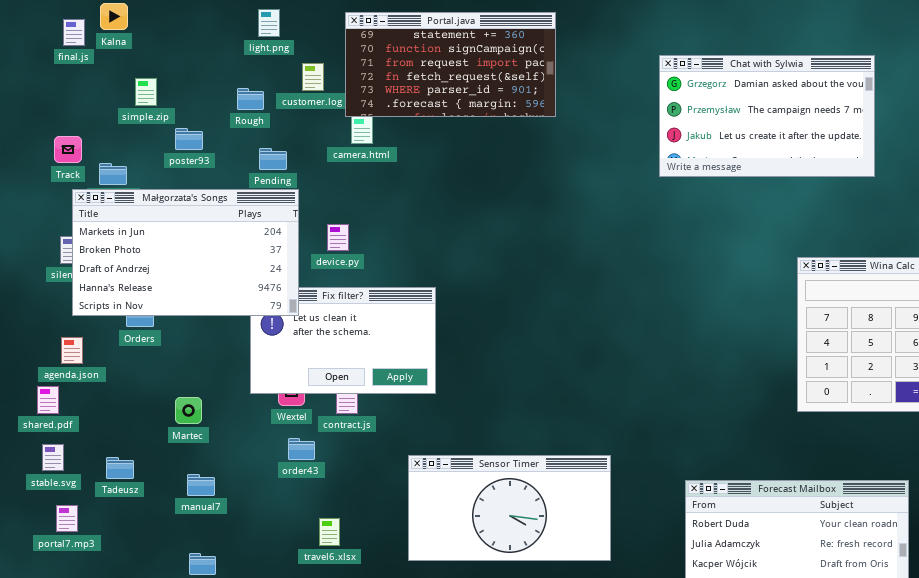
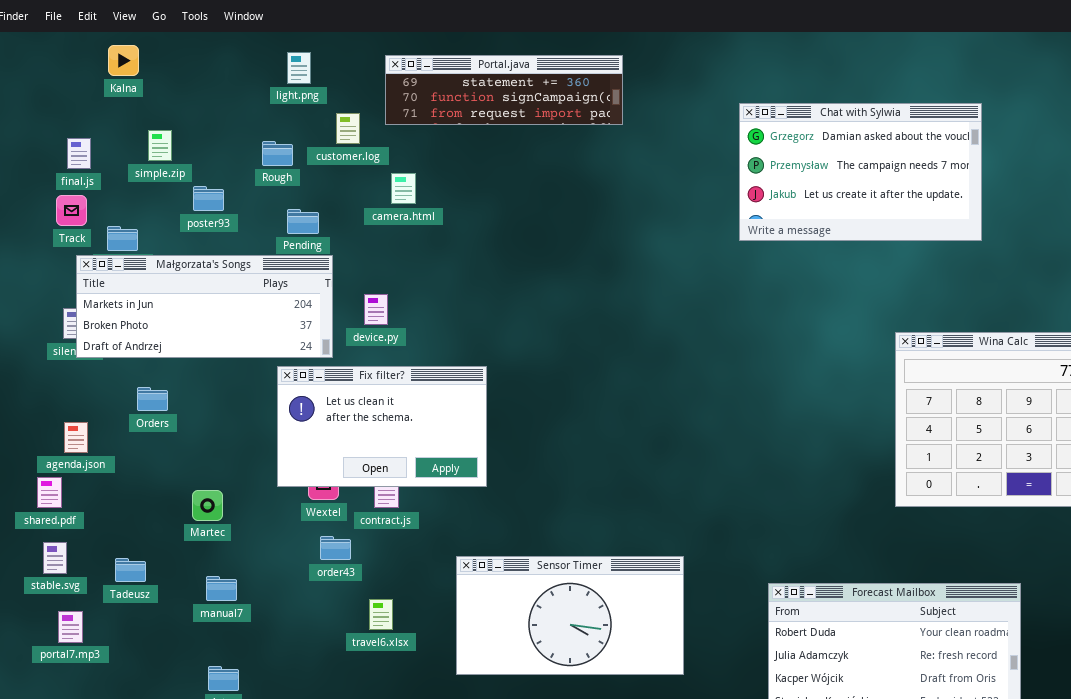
Portal.java: [345,12,556,117] -> [385,55,623,125], resized
final.js: [63,19,85,46] -> [67,138,91,169], moved
Małgorzata's Songs: [72,189,299,316] -> [76,255,333,358], resized
travel6.xlsx: [319,518,340,546] -> [369,599,393,630], moved

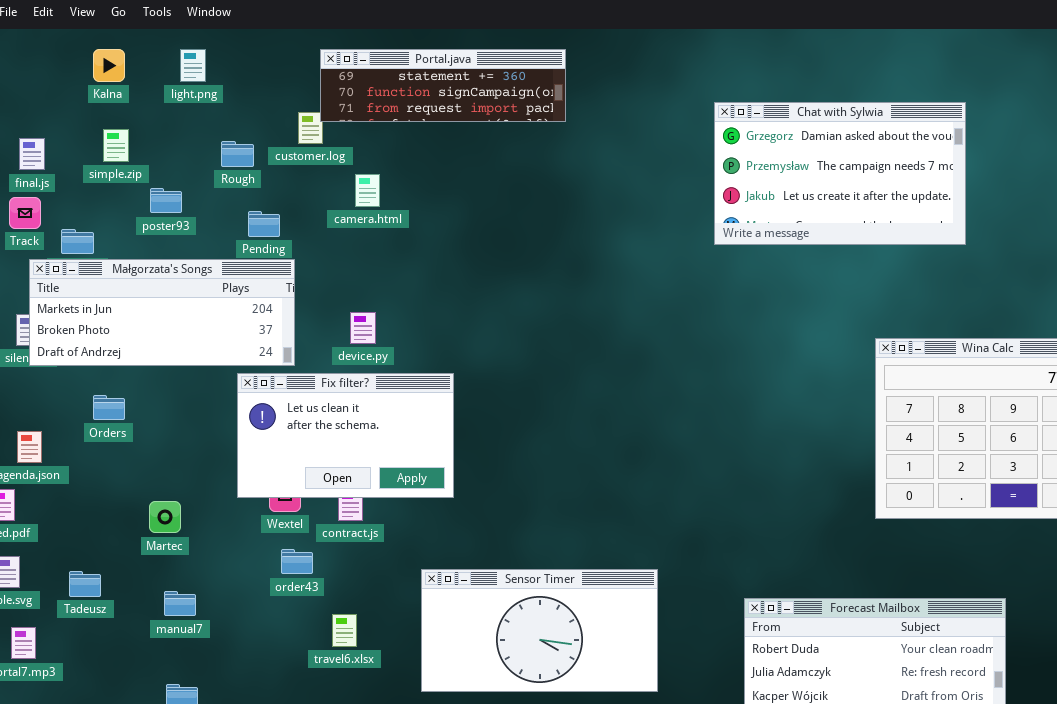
Kalna: [108,45,139,76] -> [93,49,125,82], moved
light.png: [287,52,311,84] -> [180,49,206,82], moved
Portal.java: [385,55,623,125] -> [320,49,566,122], moved
device.py: [364,294,388,325] -> [350,312,376,344], moved

